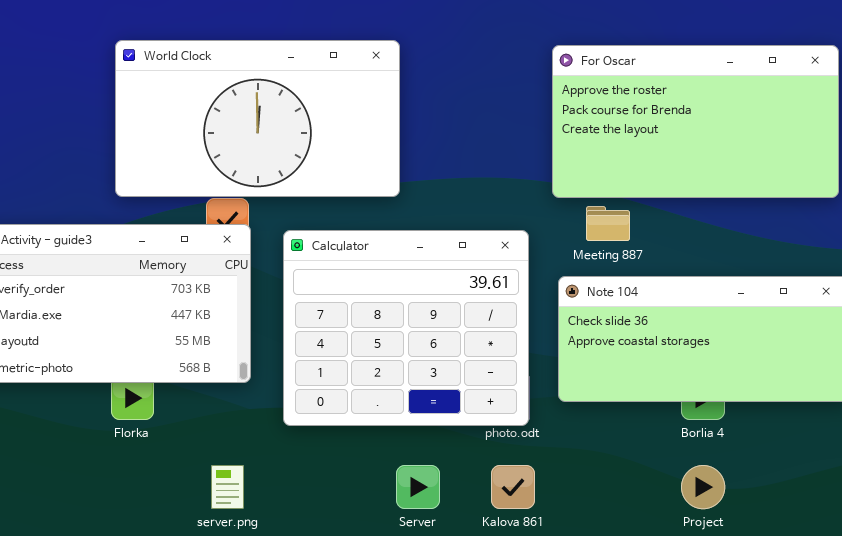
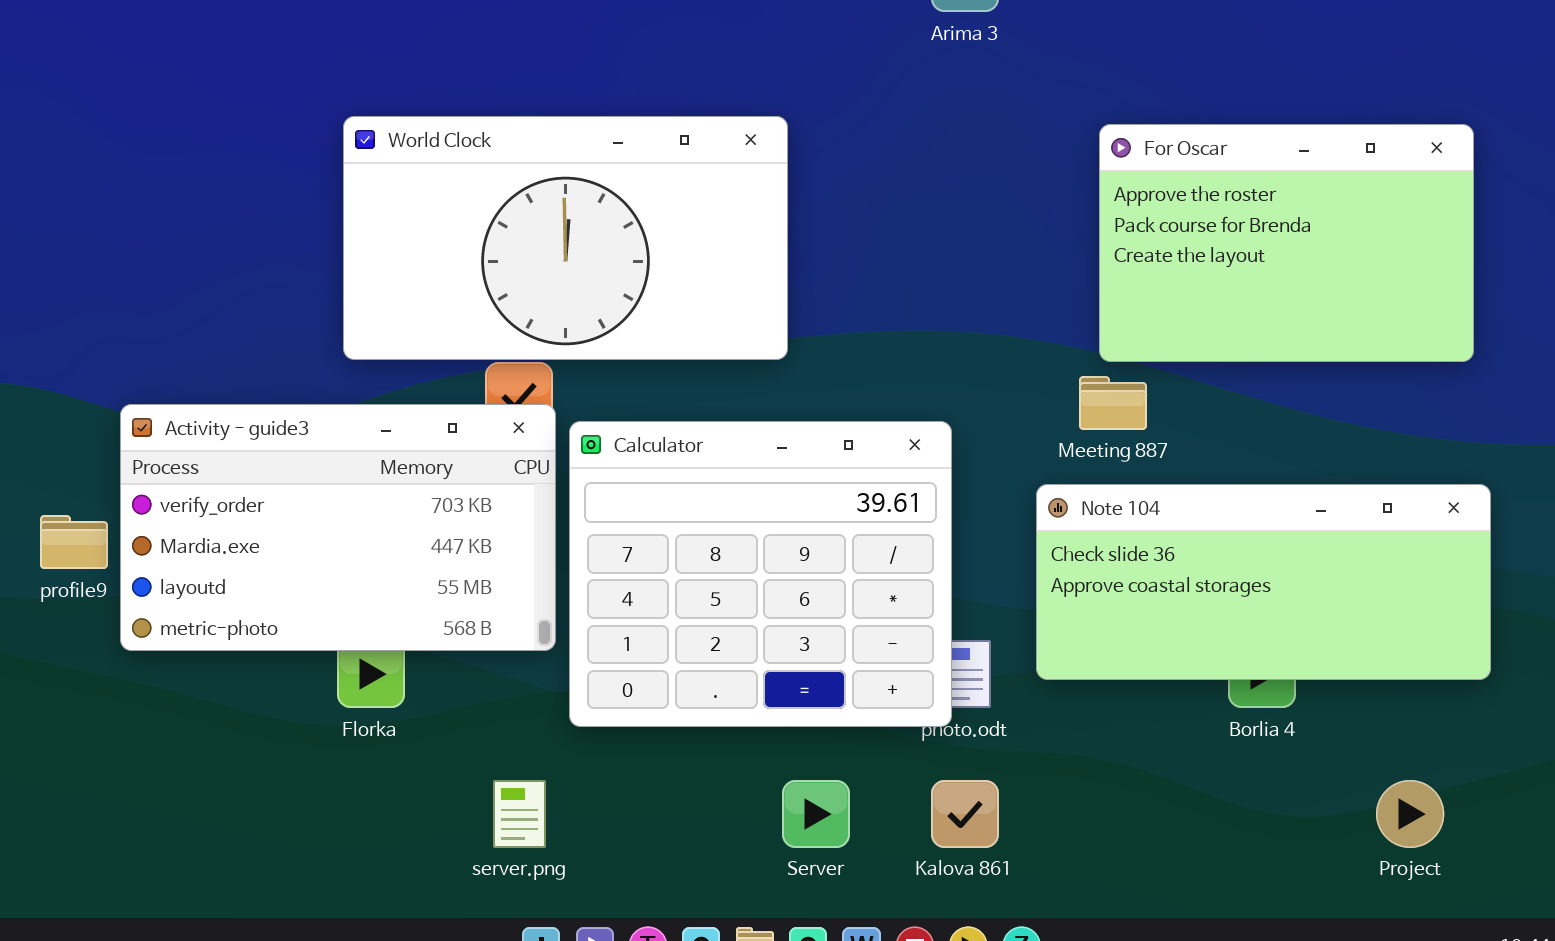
For Oscar: [552,45,839,198] -> [1099,124,1474,362], resized
Calculator: [283,230,529,426] -> [569,421,952,727], moved
Project: [681,465,725,509] -> [1376,780,1444,848], moved

